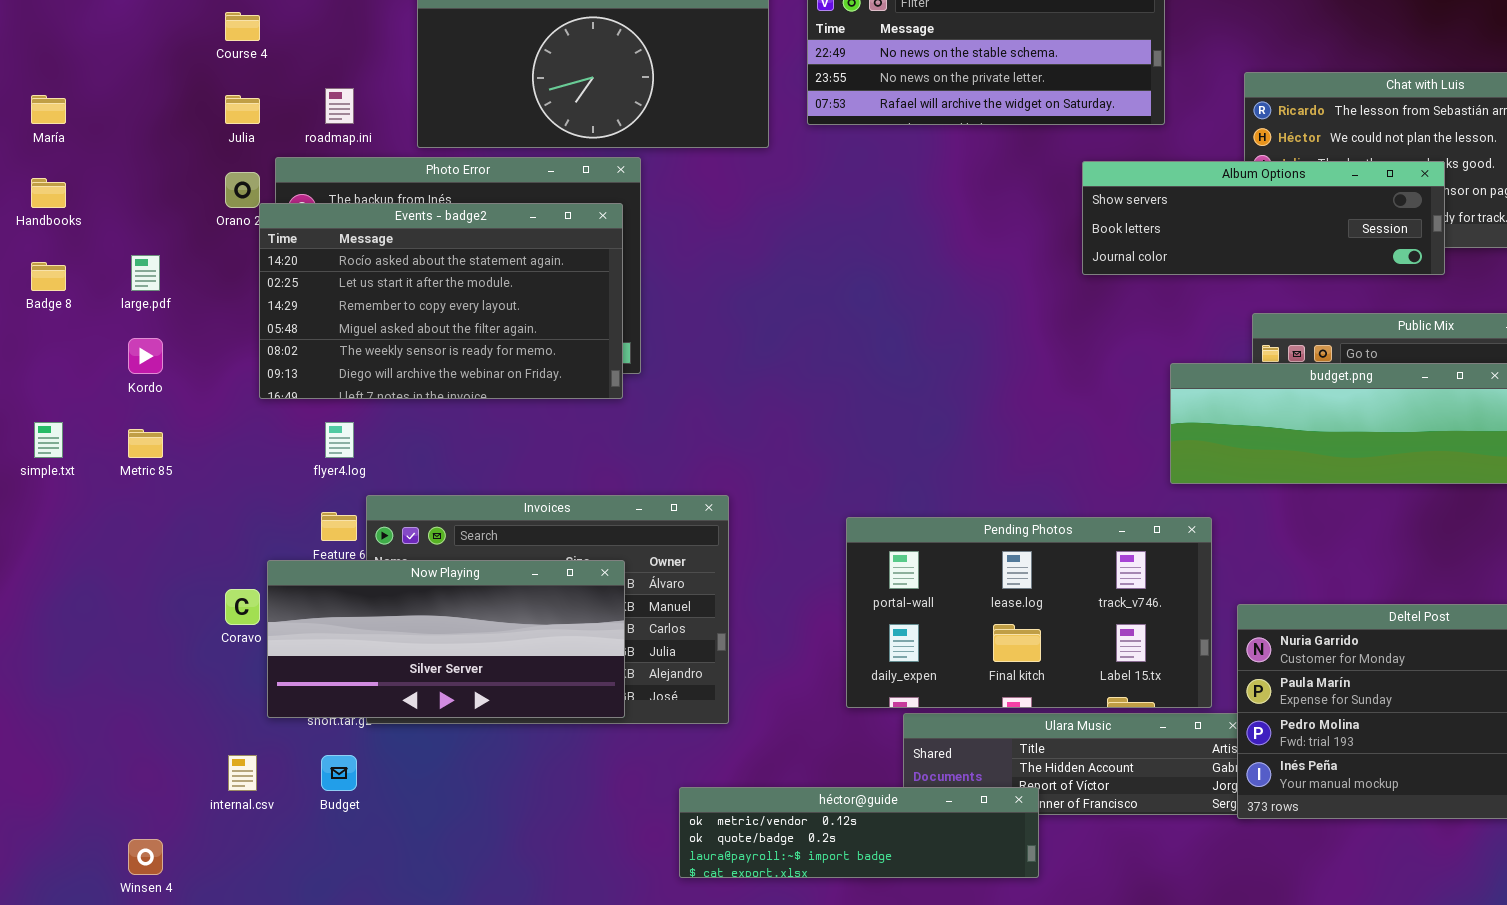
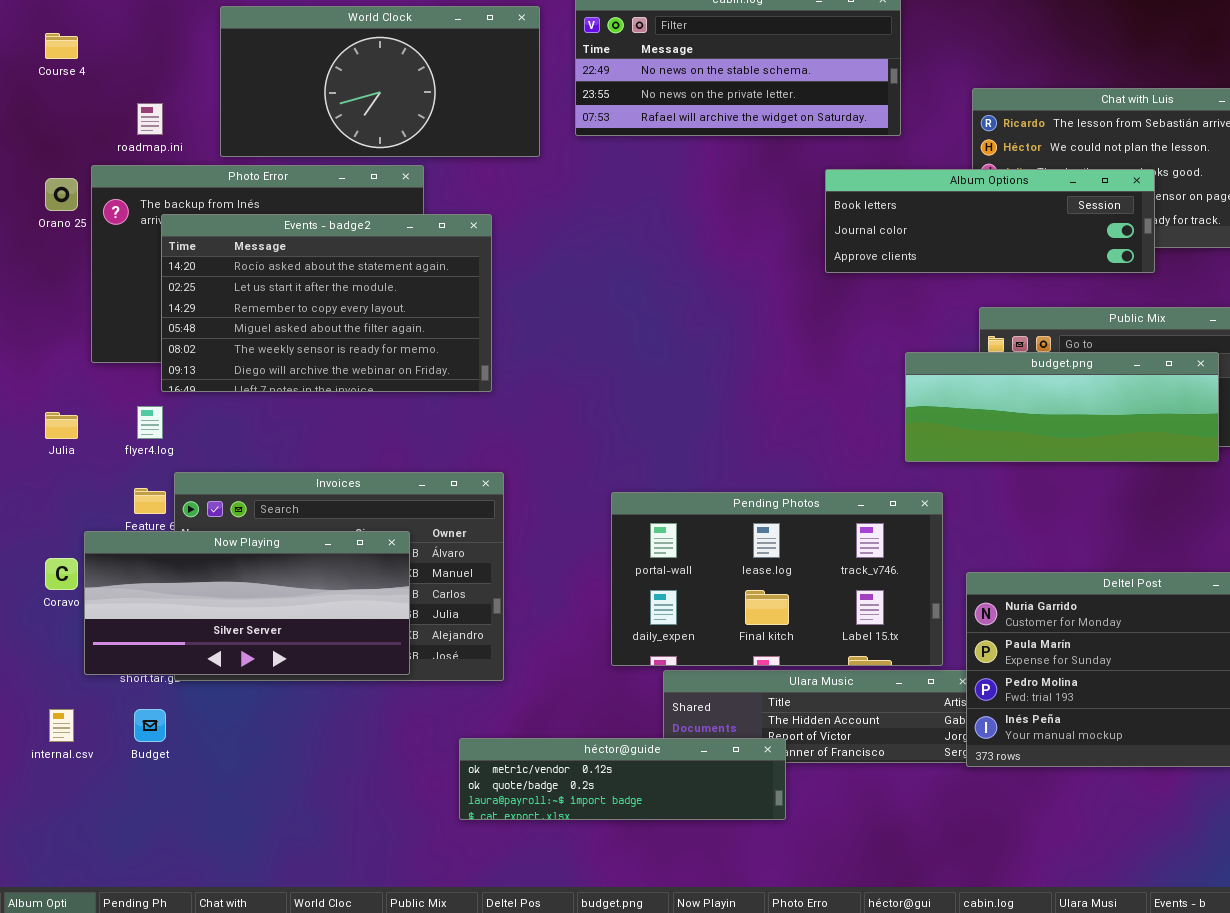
Julia: [225,95,260,124] -> [45,412,78,439], moved
Album Options: [1082,161,1445,275] -> [825,169,1155,273], scrolled down 1 row
Events - badge2: [259,203,623,399] -> [161,214,492,392], moved

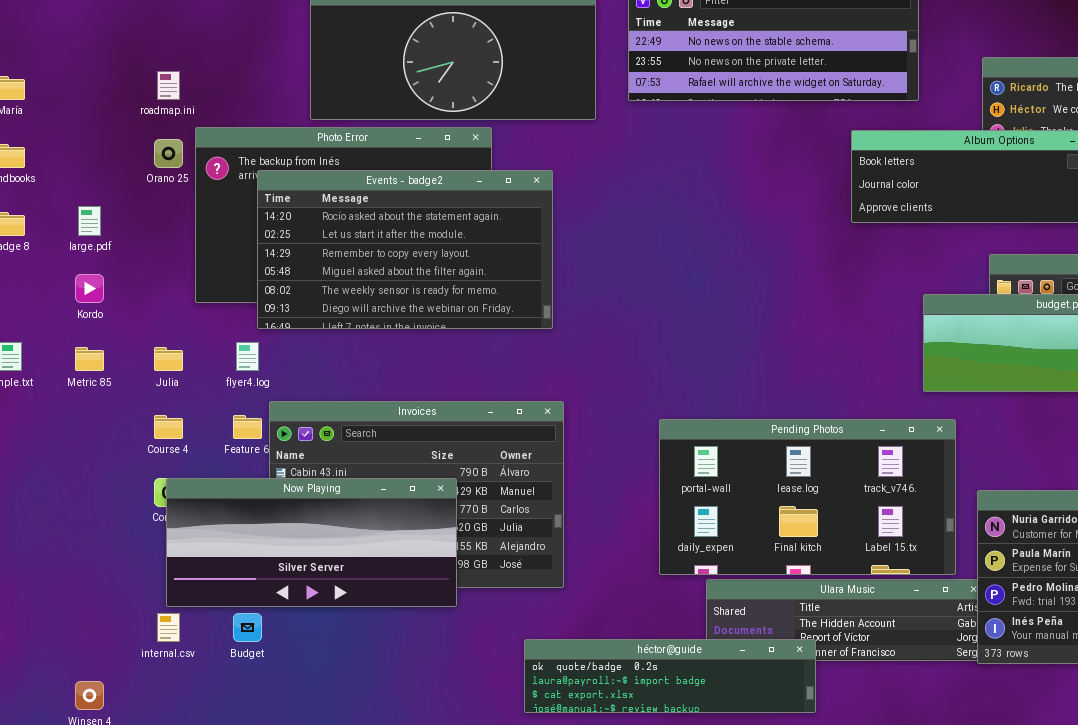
Course 4: [45,33,78,59] -> [154,415,183,439], moved
roadmap.ini: [137,103,163,135] -> [157,71,180,100], moved
Now Playing: [84,531,410,675] -> [166,478,457,607], moved
héctor@guide: [459,738,786,820] -> [524,639,816,713], scrolled down 1 row

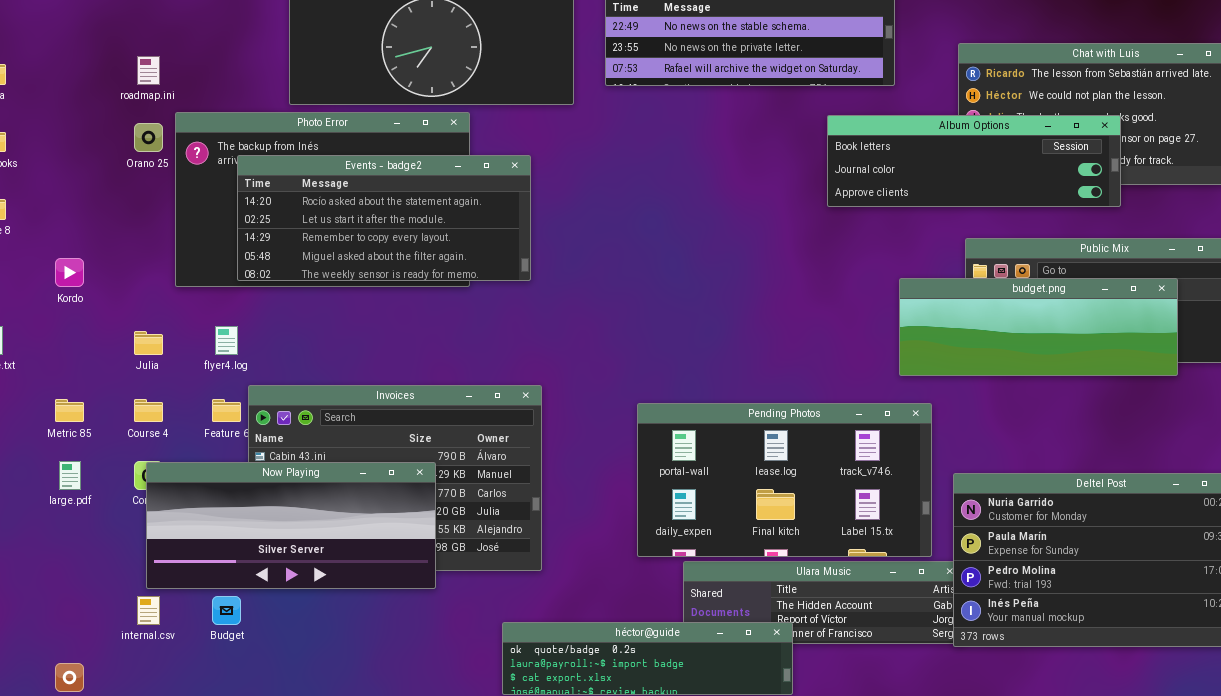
Events - badge2: [257,170,553,329] -> [237,155,531,281], resized
large.pdf: [78,206,101,236] -> [59,461,81,490], moved
Metric 85: [75,347,104,371] -> [55,399,84,422], moved

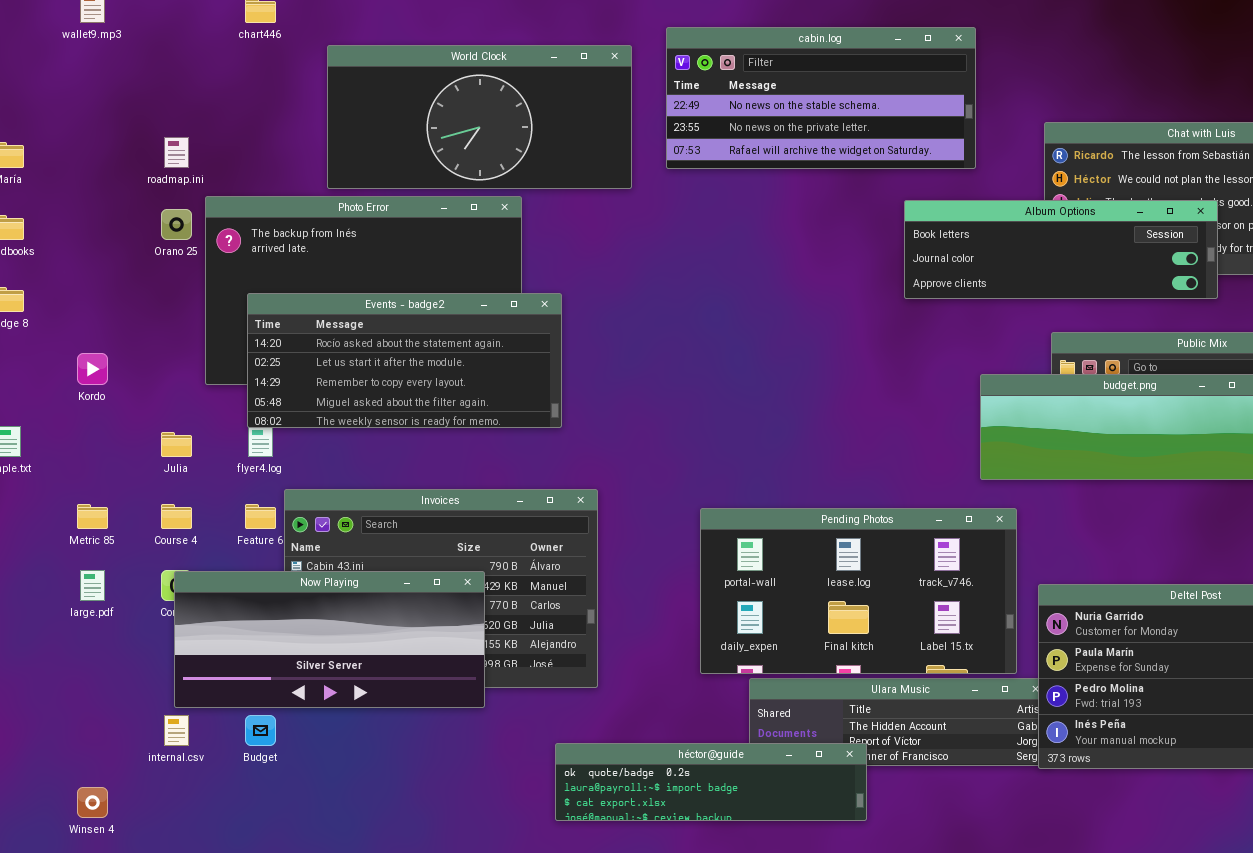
Events - badge2: [237,155,531,281] -> [247,293,562,428], moved

